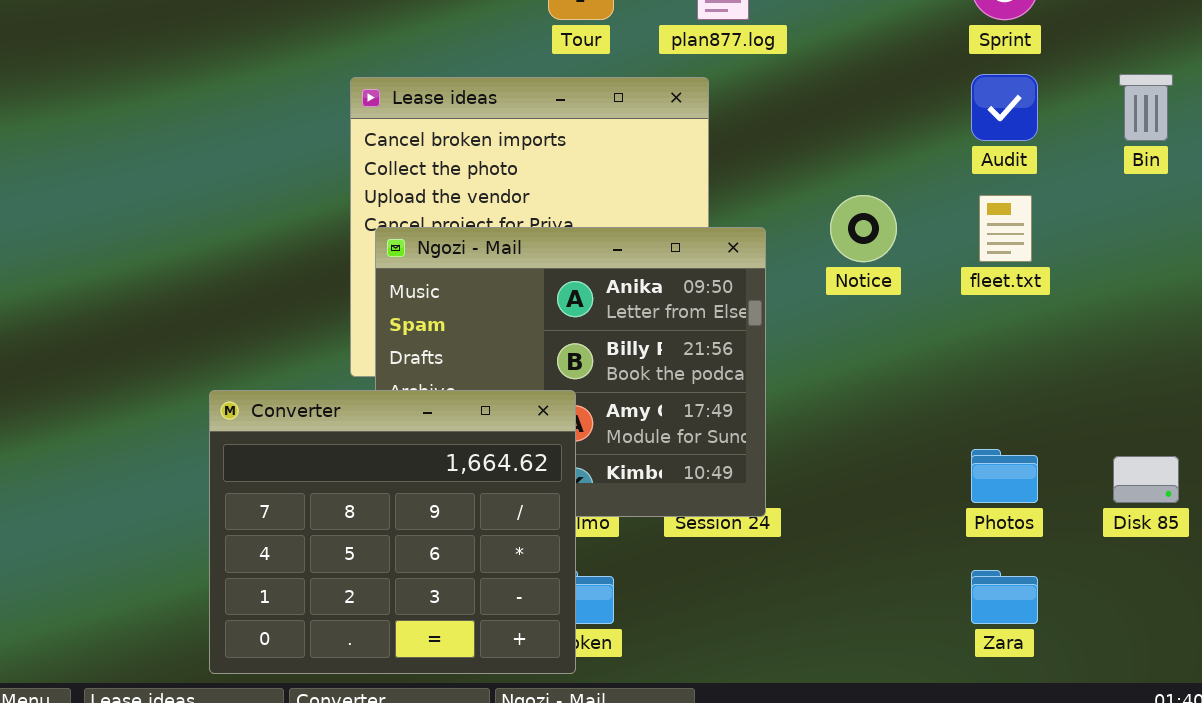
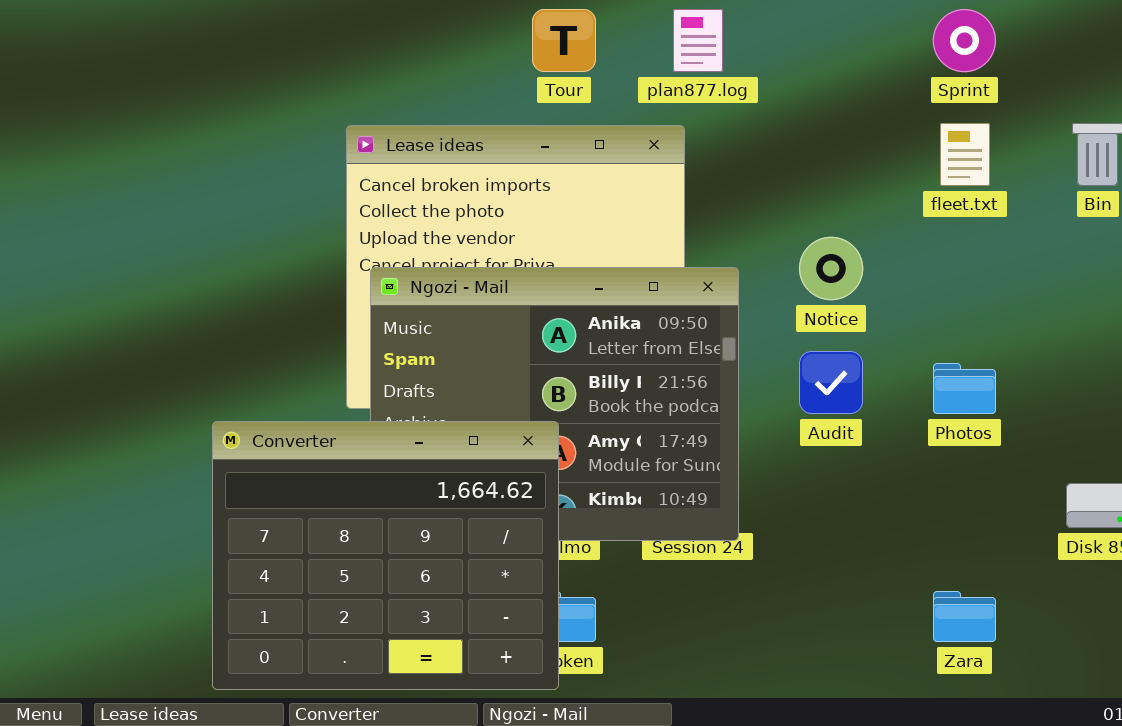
Audit: [971,74,1038,141] -> [799,351,863,414], moved
fleet.txt: [979,195,1032,262] -> [940,123,990,186], moved
Photos: [971,449,1038,503] -> [933,363,996,414], moved

